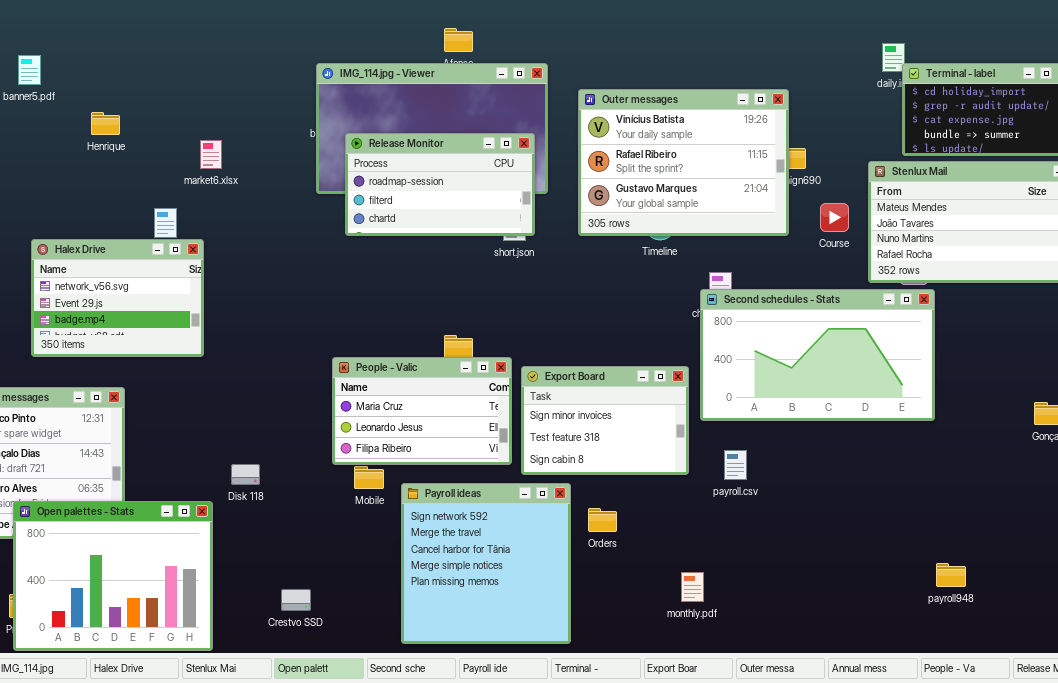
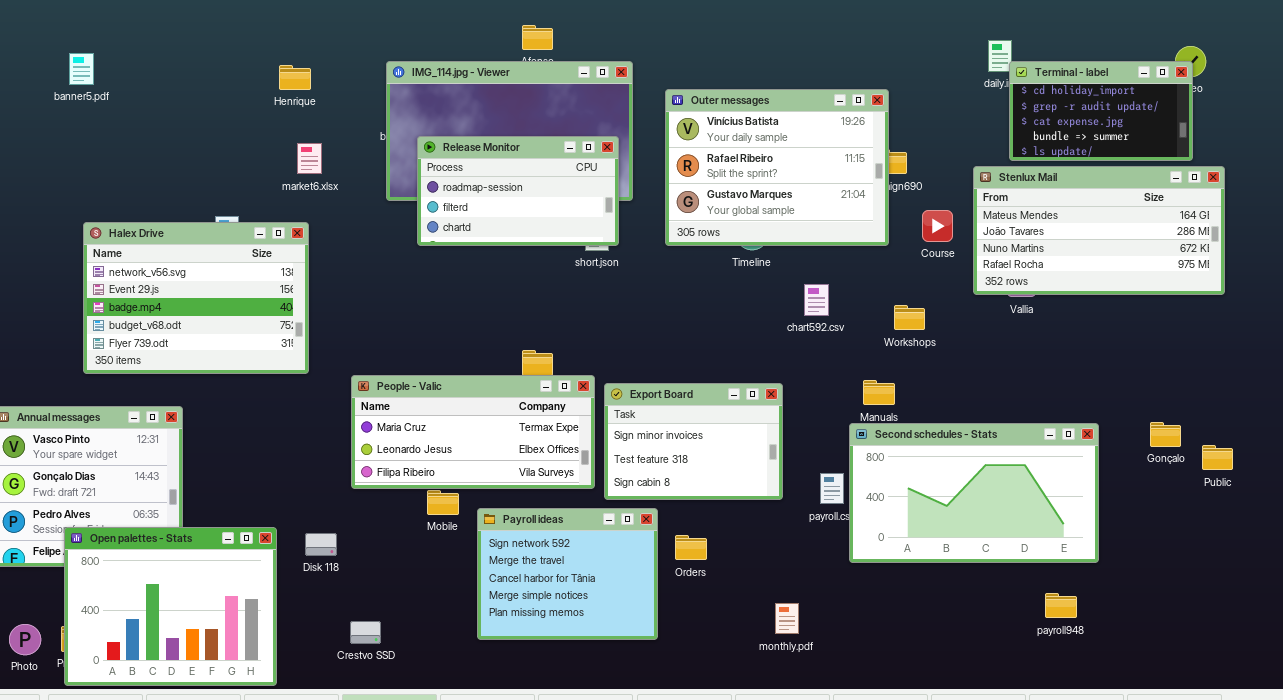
Henrique: [91,112,120,135] -> [279,65,311,90], moved
market6.xlsx: [200,140,222,169] -> [297,143,322,174], moved
Halex Drive: [31,239,204,357] -> [83,222,309,374], resized
Second schedules - Stats: [700,289,935,421] -> [849,423,1099,563], moved
People - Valic: [332,357,512,465] -> [351,375,595,489], resized
Disk 118: [231,464,260,485] -> [305,533,337,556], moved
Payroll ideas: [401,483,571,644] -> [477,508,658,640], resized

